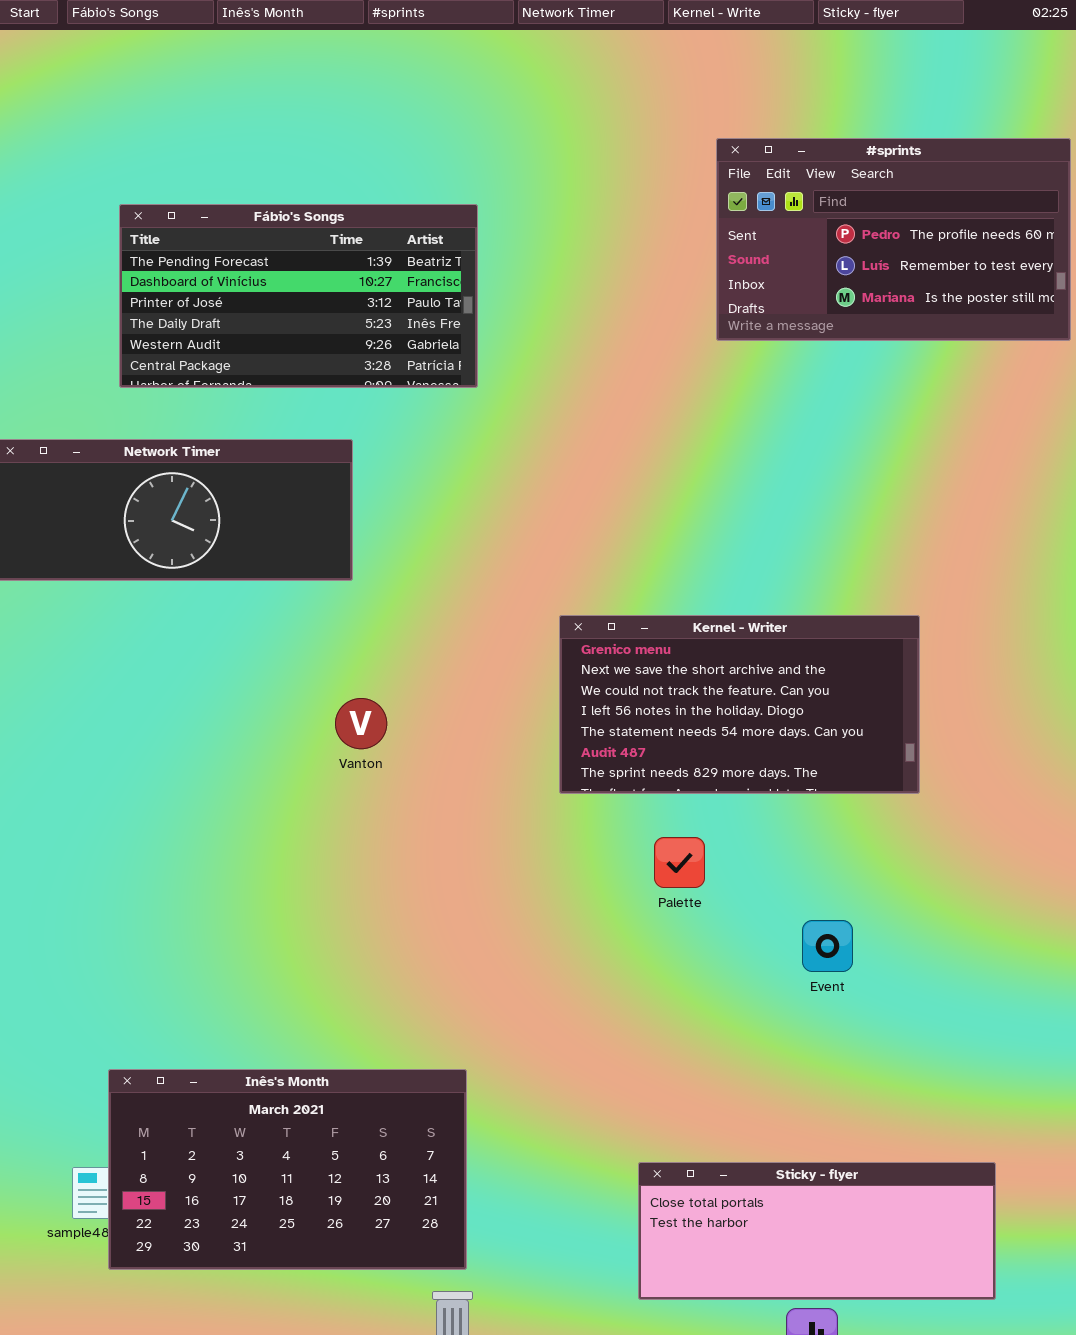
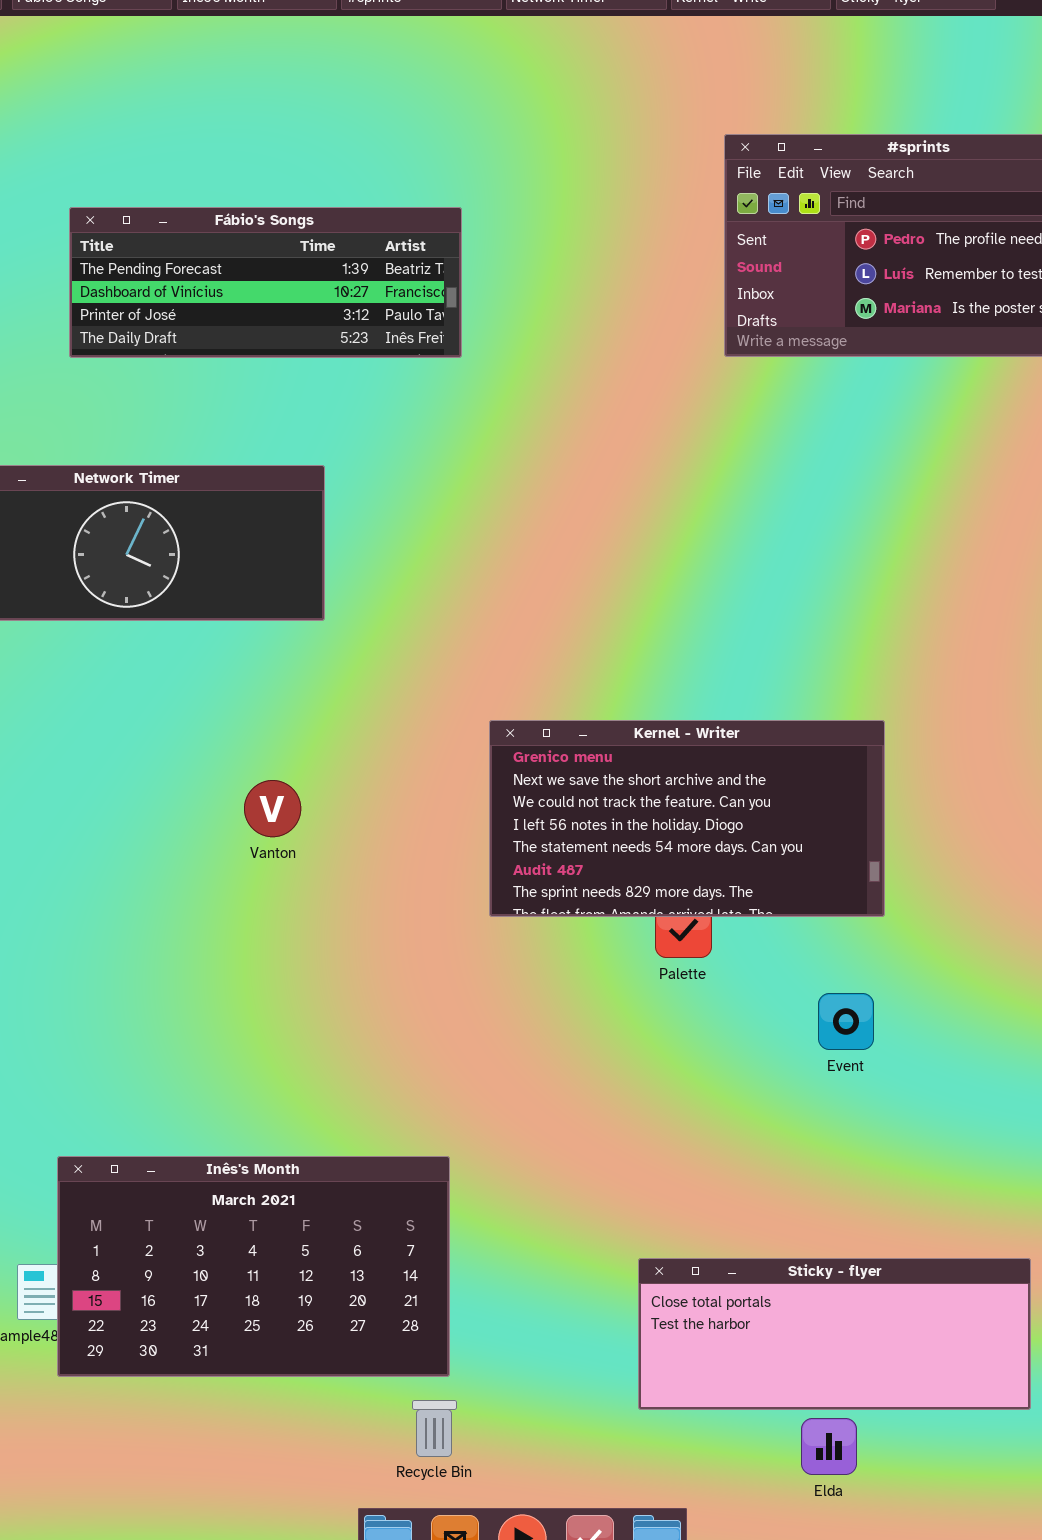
Fábio's Songs: [119,204,478,388] -> [69,207,462,358], resized
Kernel - Writer: [559,615,920,794] -> [489,720,885,917], moved
Vanton: [335,698,387,749] -> [244,780,301,837], moved

